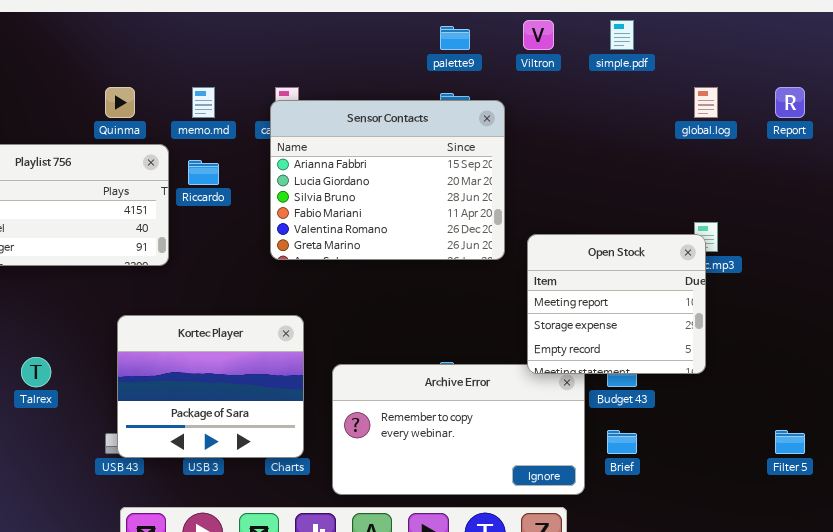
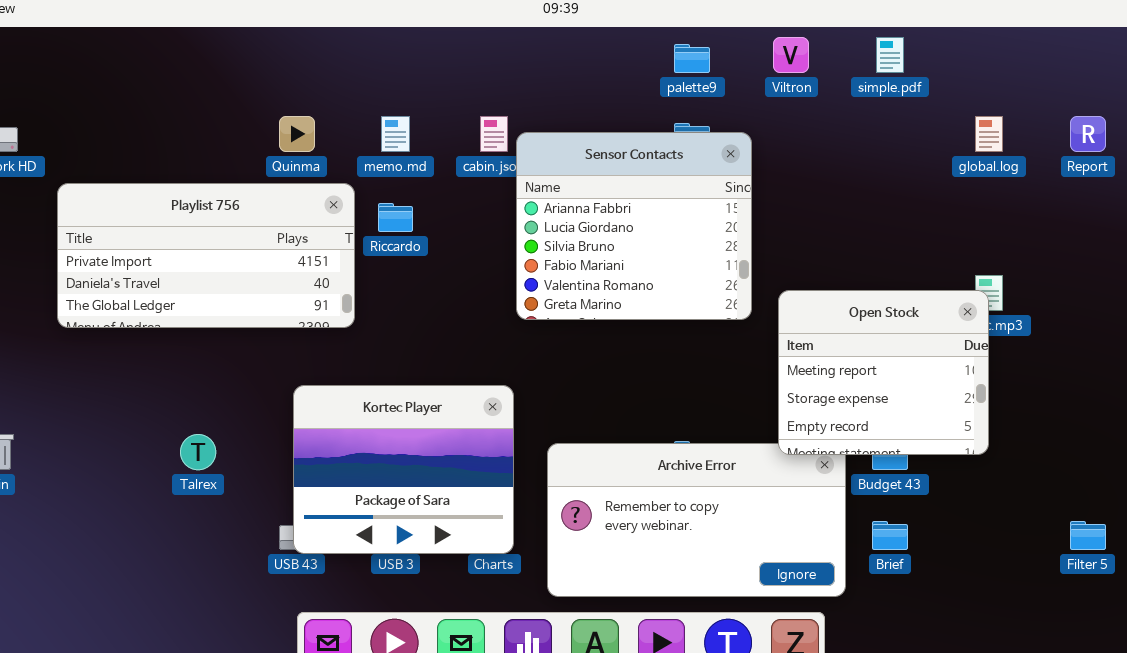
Sensor Contacts: [270,100,505,260] -> [516,132,752,320], resized

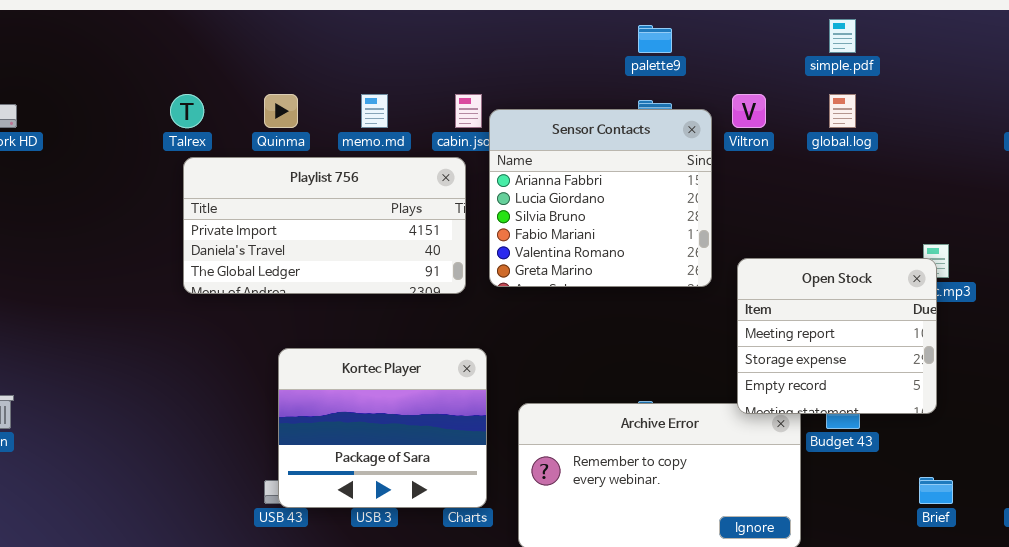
Viltron: [773,37,809,73] -> [732,94,766,128], moved
global.log: [975,116,1003,152] -> [829,94,856,128], moved
Playlist 756: [57,183,355,328] -> [183,157,466,294], moved
Talrex: [180,434,216,470] -> [170,94,204,128], moved
Brief: [872,521,908,550] -> [919,477,953,504], moved

